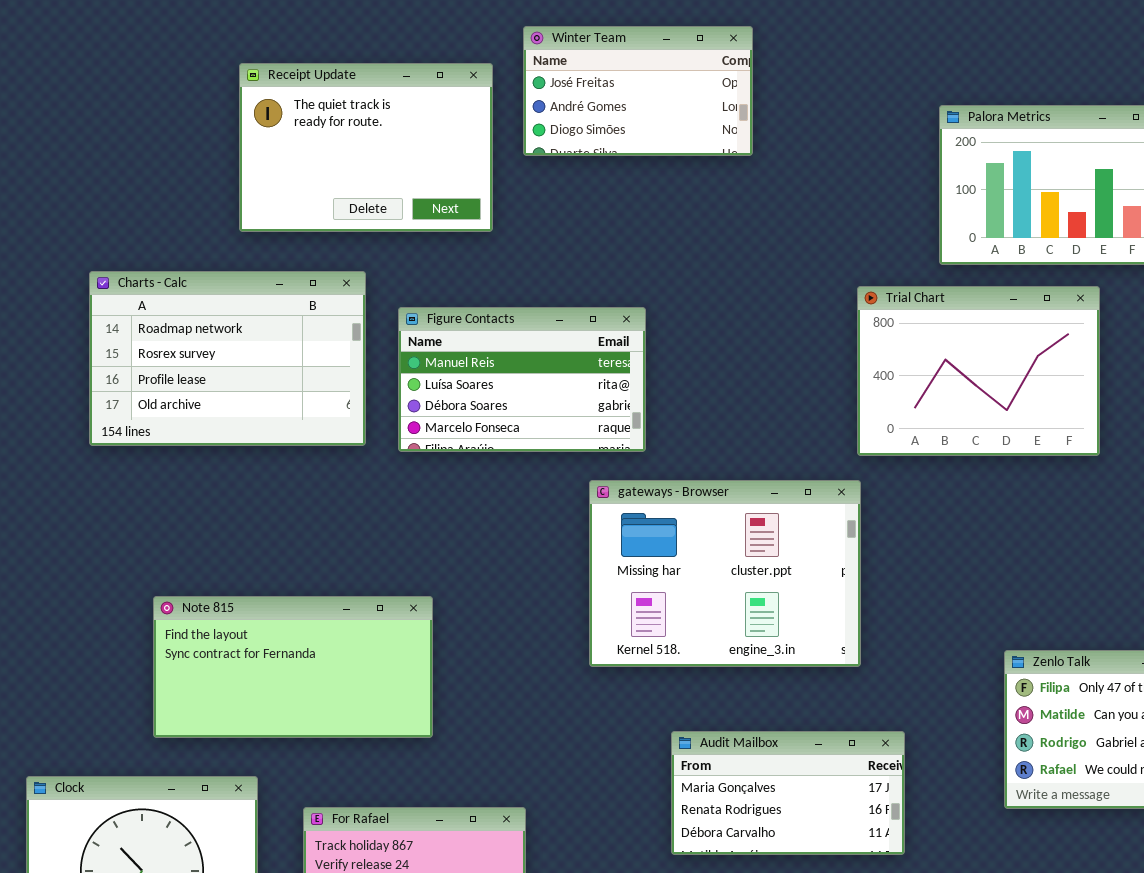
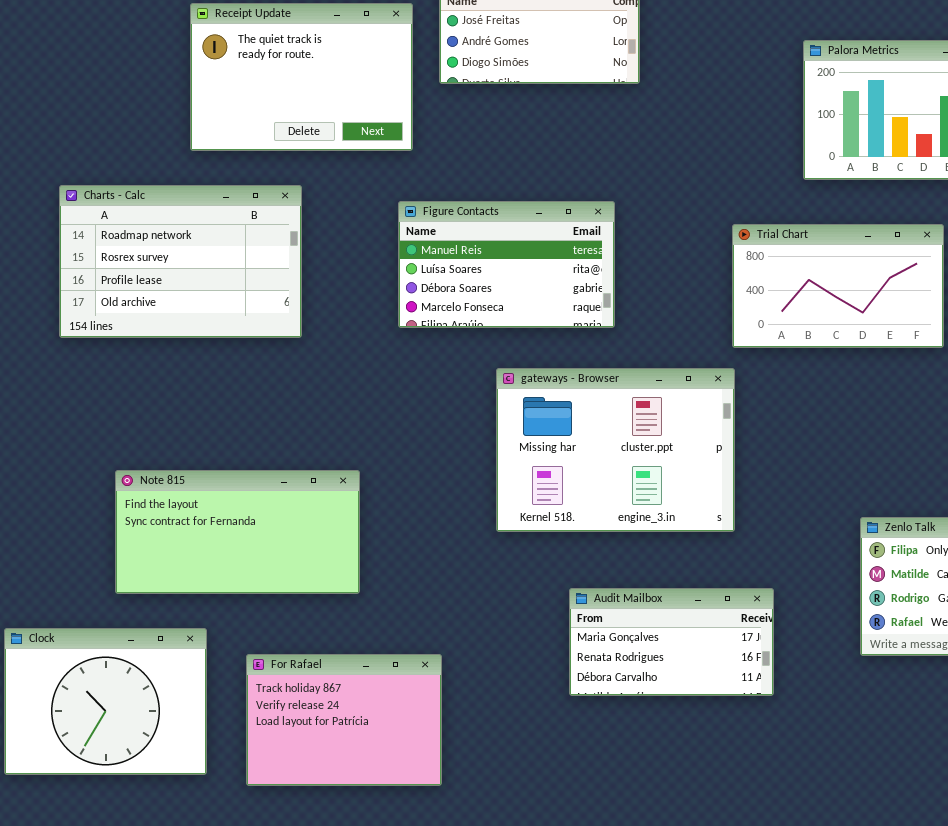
Trial Chart: [857,286,1100,456] -> [732,224,944,348], resized
Figure Contacts: [398,307,646,452] -> [398,201,615,328], moved

